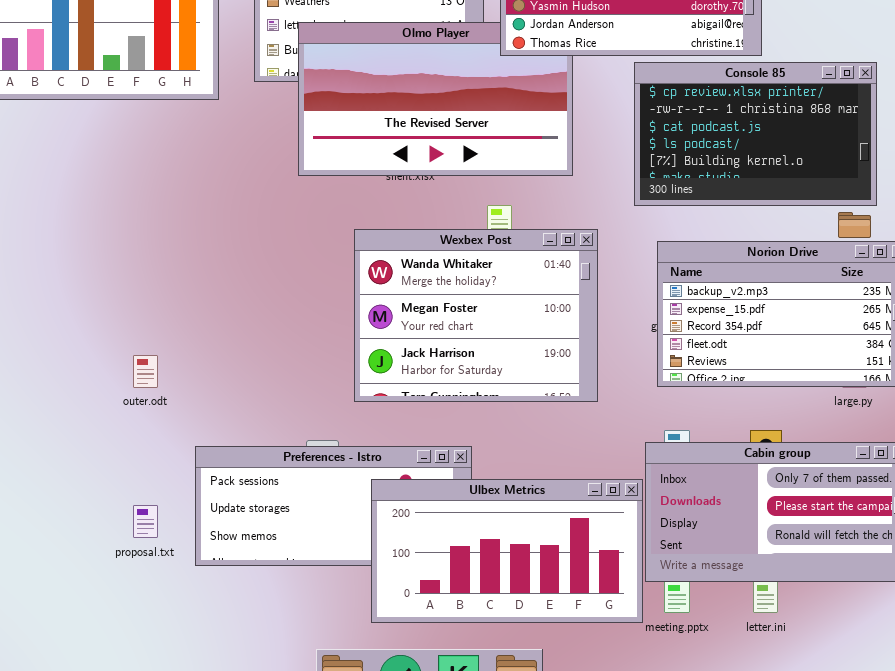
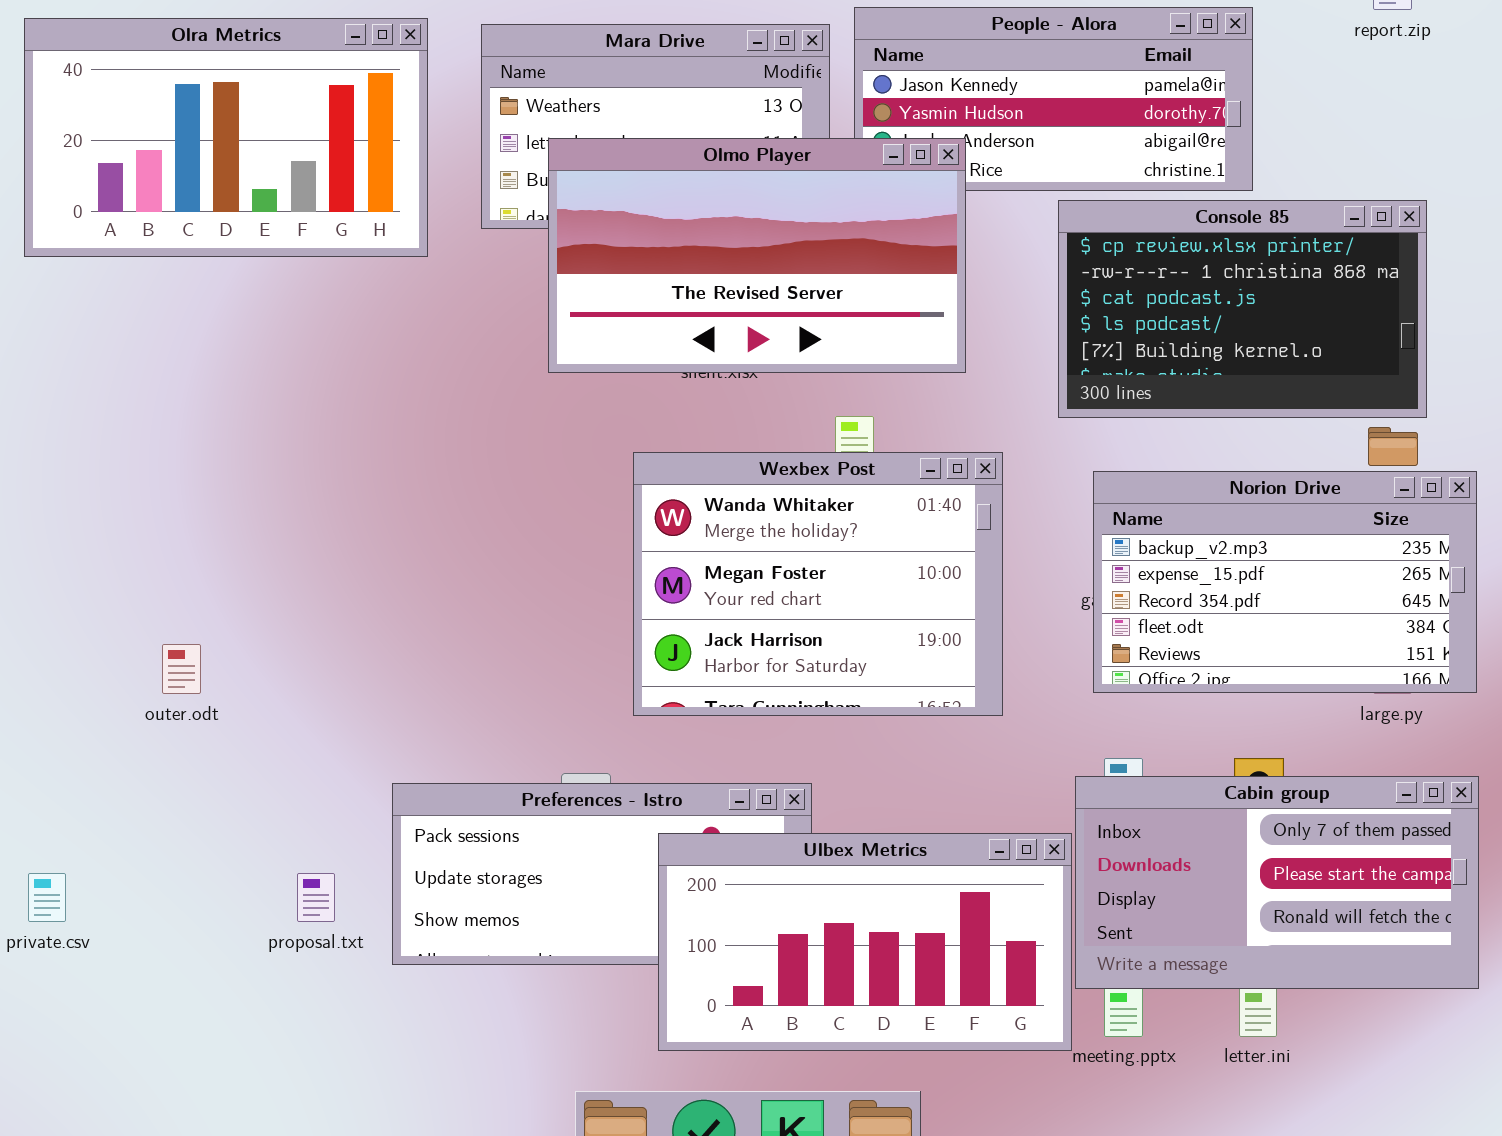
Olmo Player: [298,22,573,176] -> [548,138,966,373], raised
outer.odt: [133,355,158,388] -> [162,644,201,694], moved

